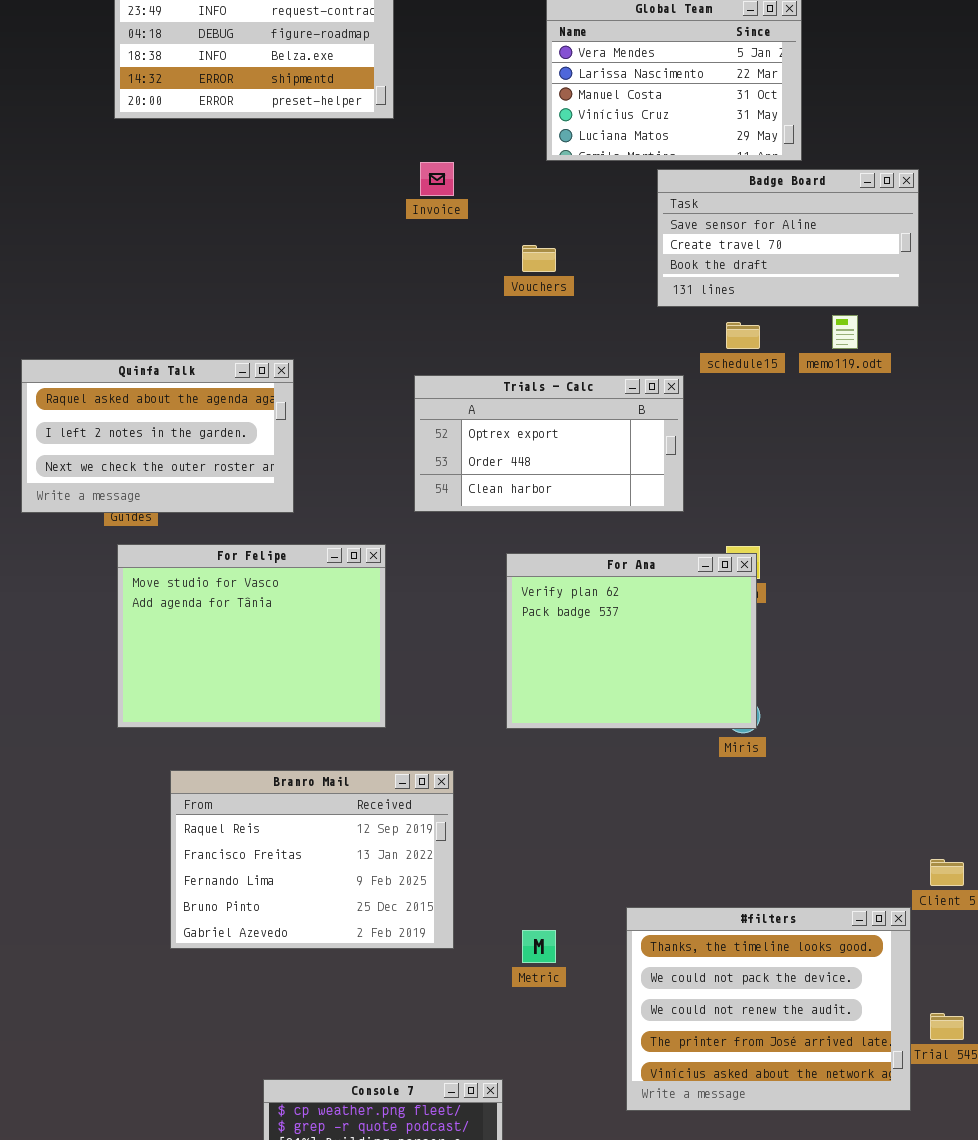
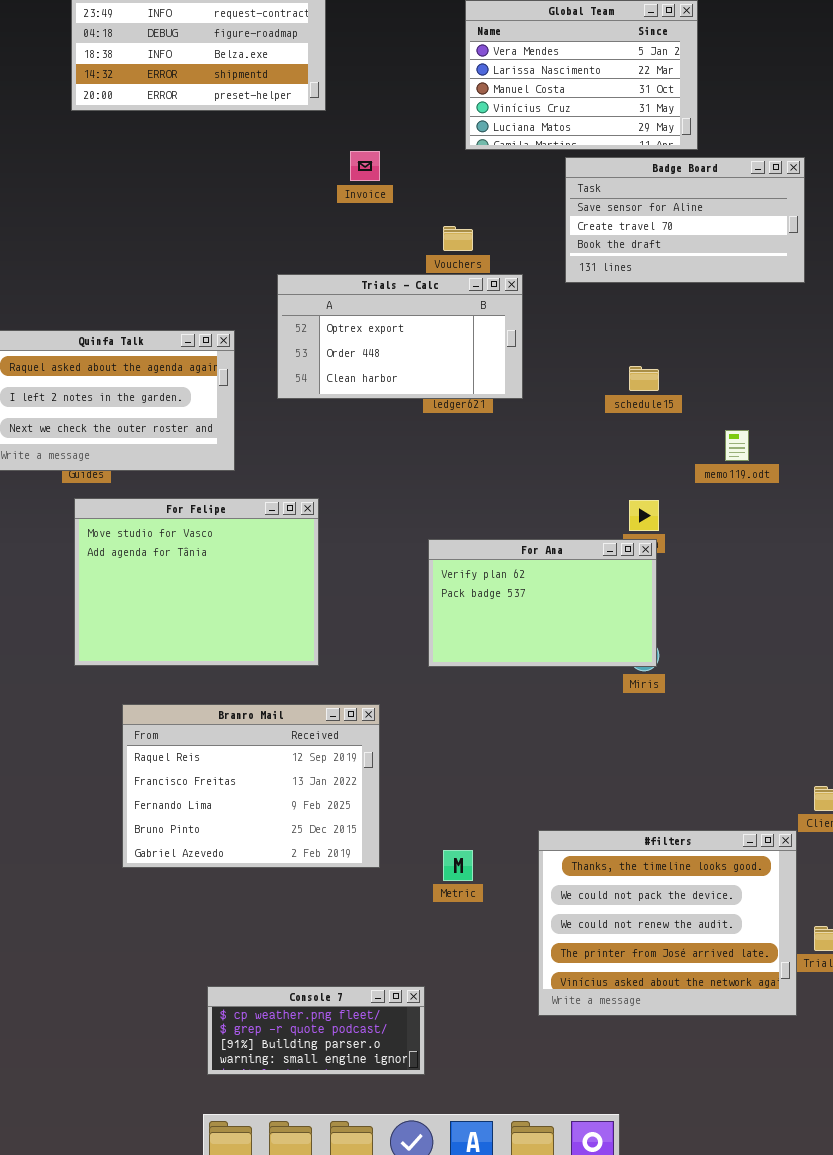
memo119.odt: [832,315,858,349] -> [725,430,749,461], moved
schedule15: [726,322,760,349] -> [629,366,659,391], moved
Trials - Calc: [414,375,684,512] -> [277,274,523,399], moved
For Ana: [506,553,757,729] -> [428,539,657,667], resized

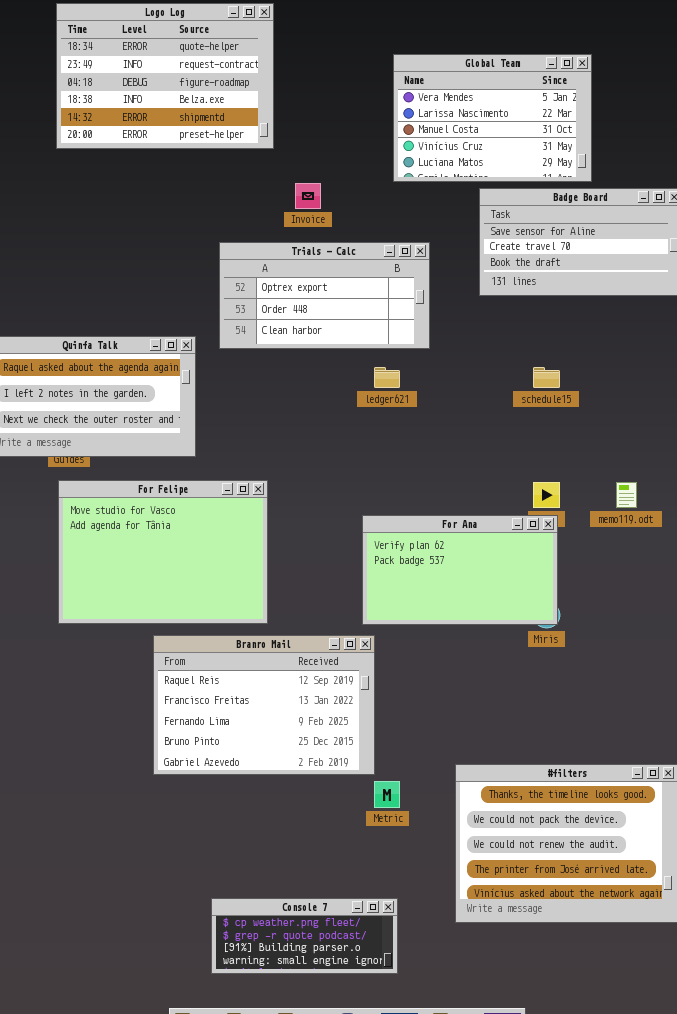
Trials - Calc: [277,274,523,399] -> [219,242,430,349], moved
memo119.odt: [725,430,749,461] -> [616,482,637,508], moved
Branro Mail: [122,704,380,868] -> [153,635,375,775], moved
Console 7: [207,986,425,1075] -> [211,898,398,974], moved

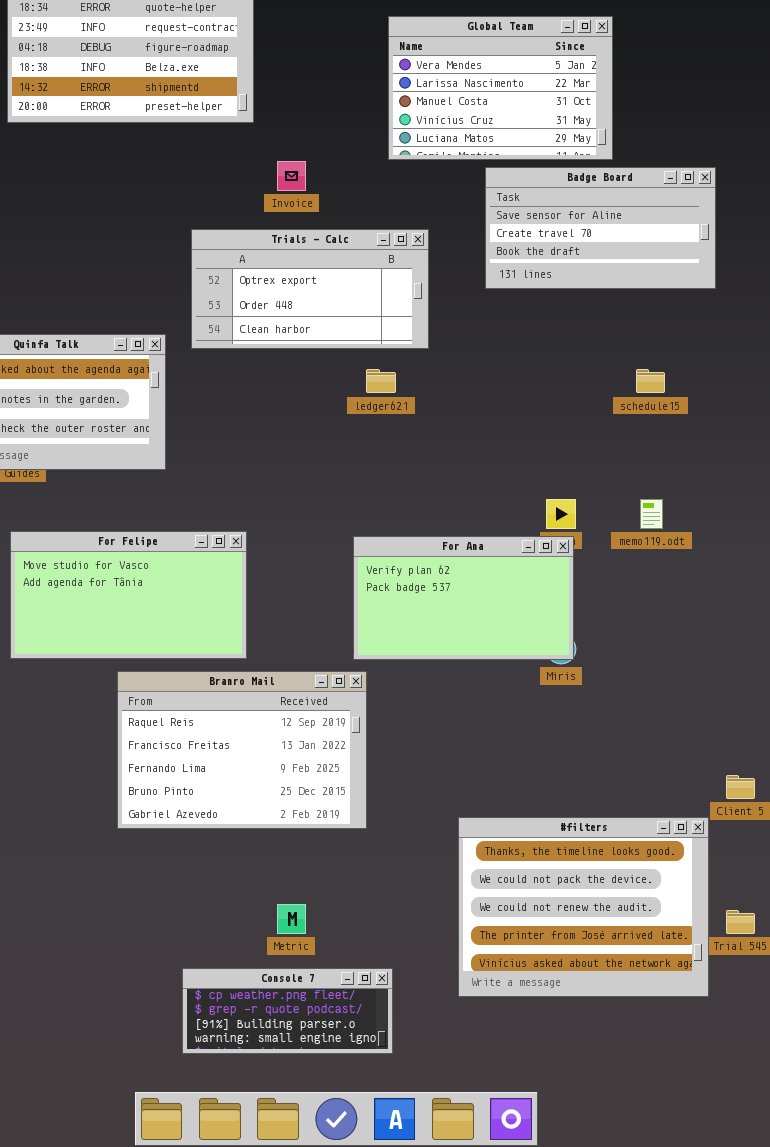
schedule15: [533,367,560,388] -> [636,369,665,393], moved
For Felipe: [58,480,268,624] -> [10,531,247,659], resized
Metric: [374,781,400,808] -> [277,904,306,934], moved

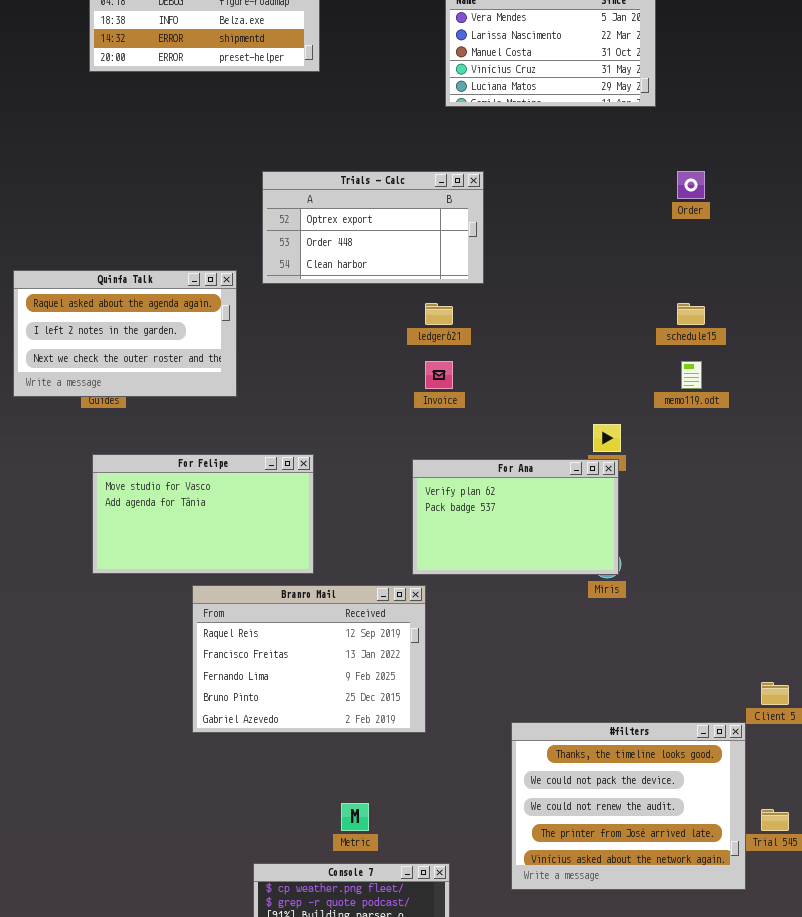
Invoice: [277,161,306,191] -> [425,361,453,389], moved
Badge Board: [485,167,716,289] -> none, closed
memo119.odt: [640,499,663,529] -> [681,361,702,389], moved

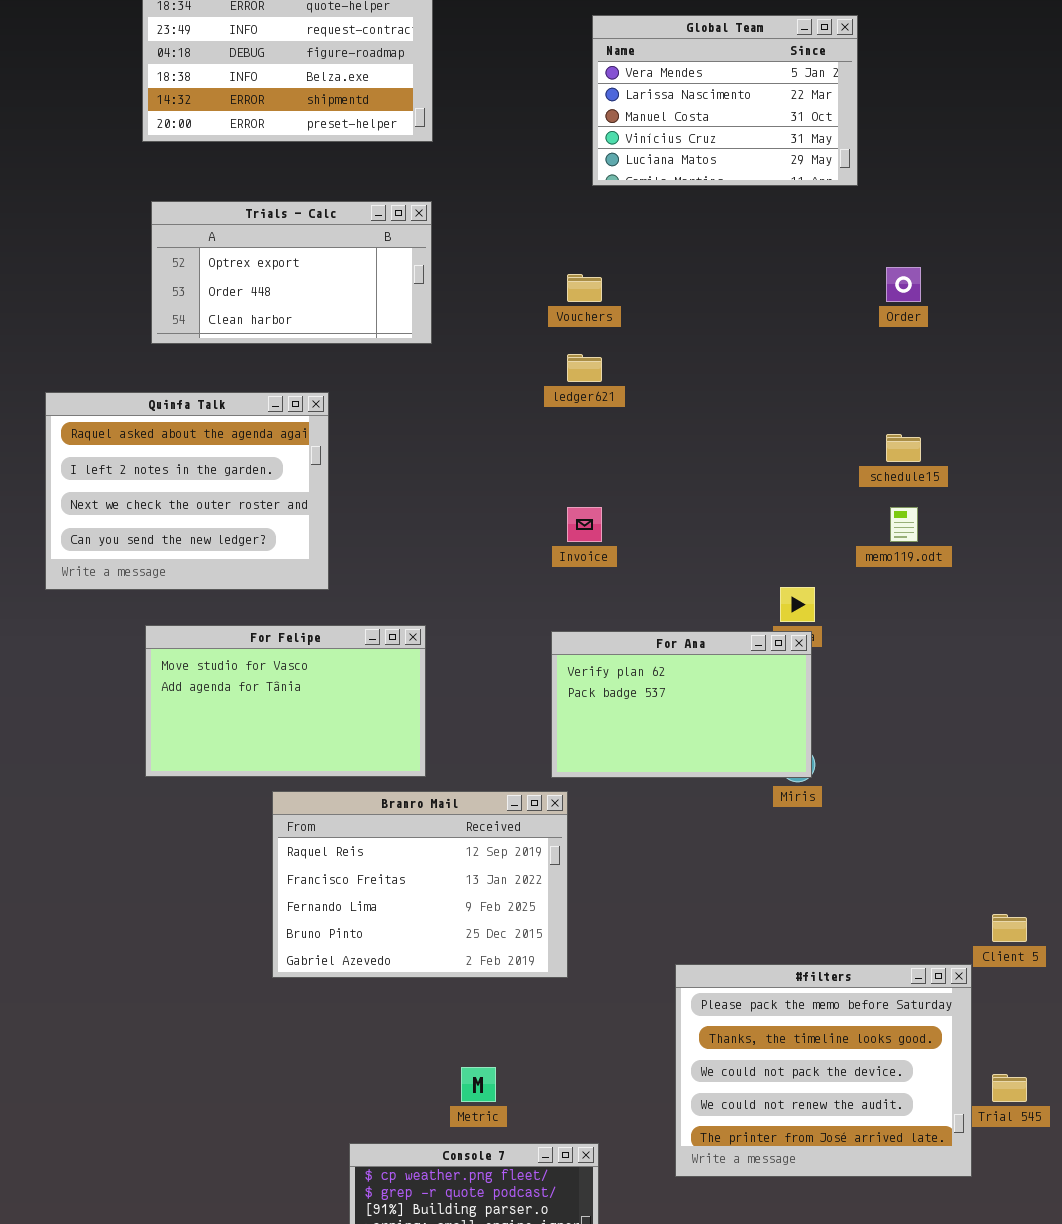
Trials - Calc: [262,171,484,284] -> [151,201,432,344], moved
Quinfa Talk: [13,270,237,397] -> [45,392,329,590], resized
ledger621: [425,303,453,325] -> [567,354,602,382], moved
#filters: [511,722,746,890] -> [675,964,972,1177], scrolled up 1 row

